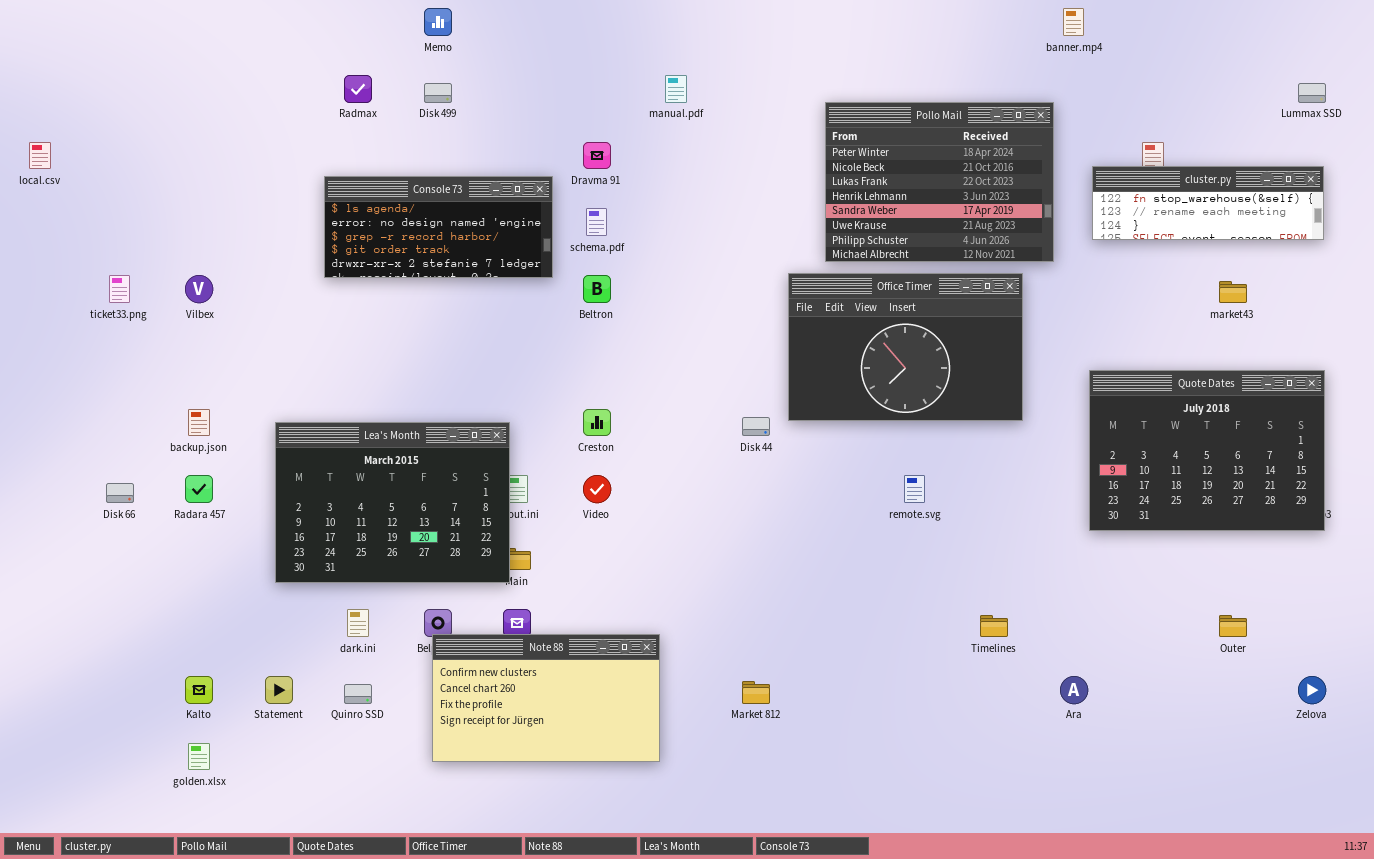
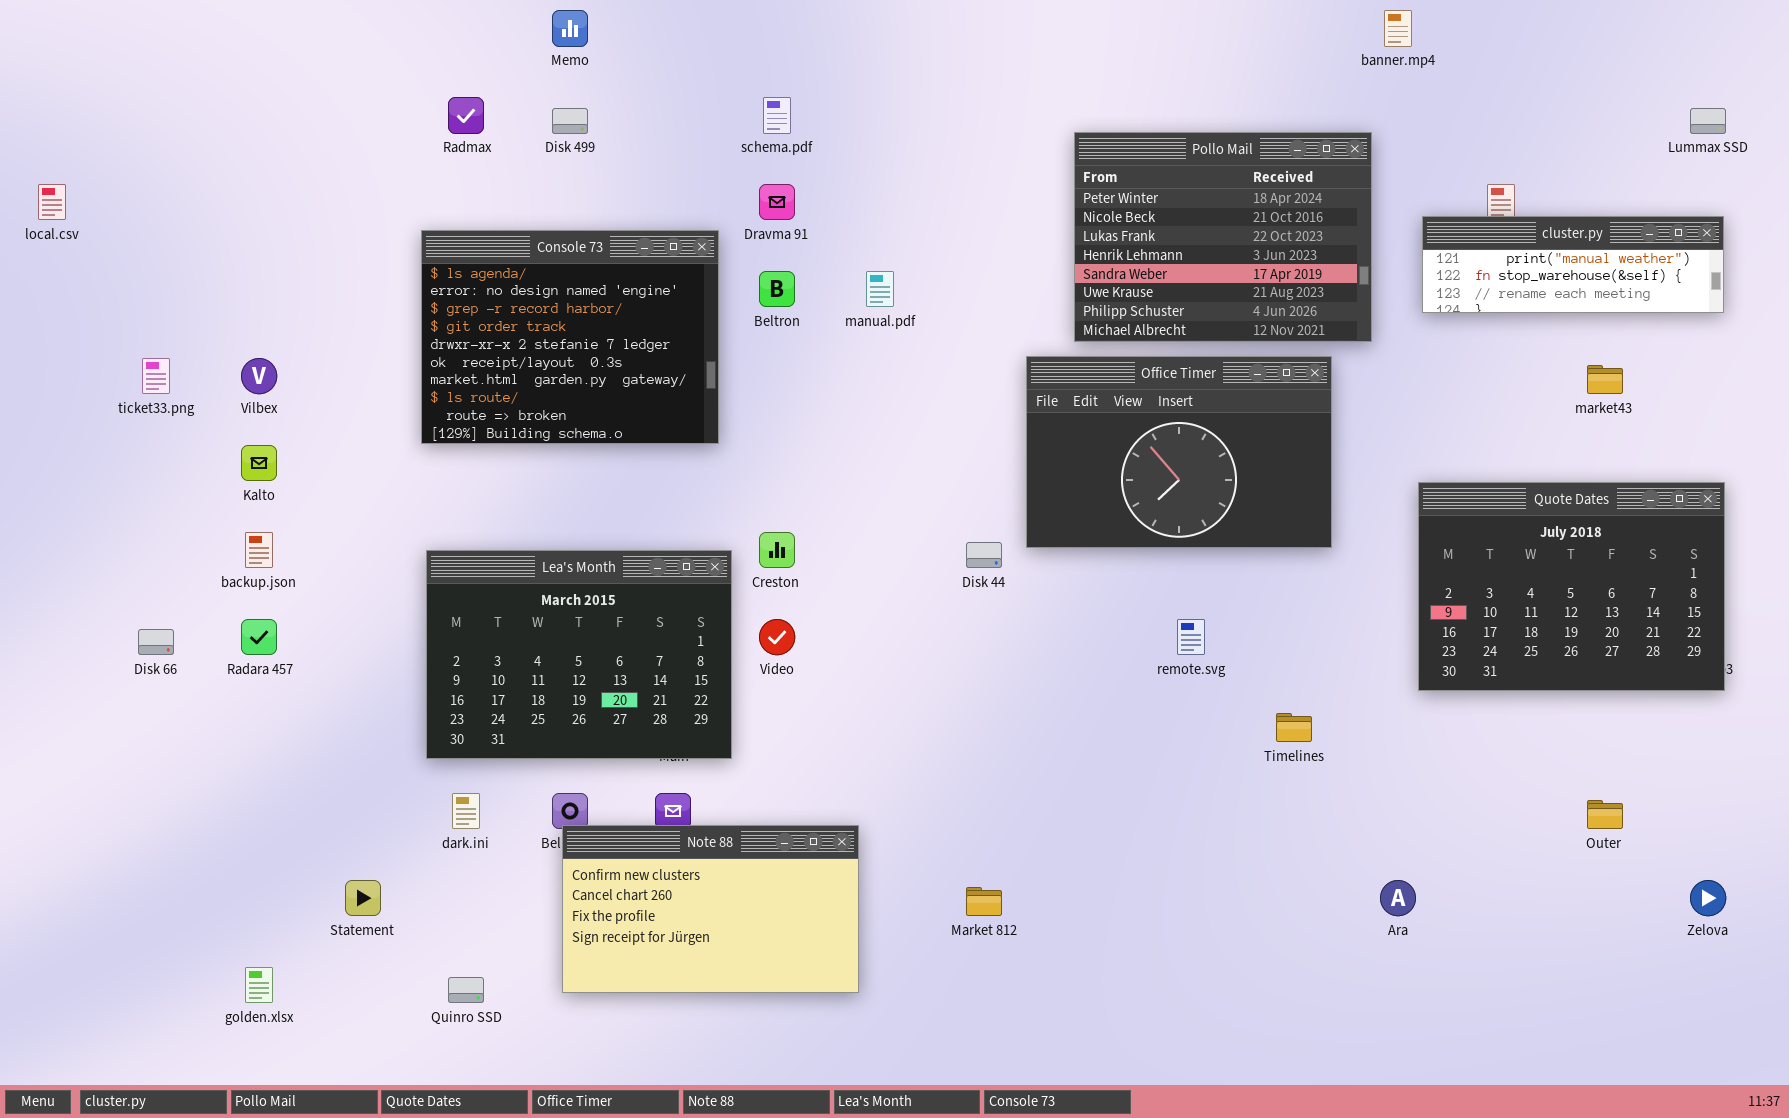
manual.pdf: [665,75,687,103] -> [866,271,894,307], moved
cluster.py: [1092,166,1324,240] -> [1422,216,1724,313], scrolled up 1 row
Console 73: [324,176,553,278] -> [421,230,719,444], resized
schema.pdf: [586,208,607,236] -> [763,97,791,134], moved
Beltron: [583,275,611,303] -> [759,271,795,307], moved
Lea's Month: [275,422,510,583] -> [426,550,732,759], moved
Timelines: [980,615,1008,637] -> [1276,713,1312,742], moved
Kalto: [185,676,213,704] -> [241,445,277,481], moved
Quinro SSD: [344,684,372,704] -> [448,977,484,1003], moved

